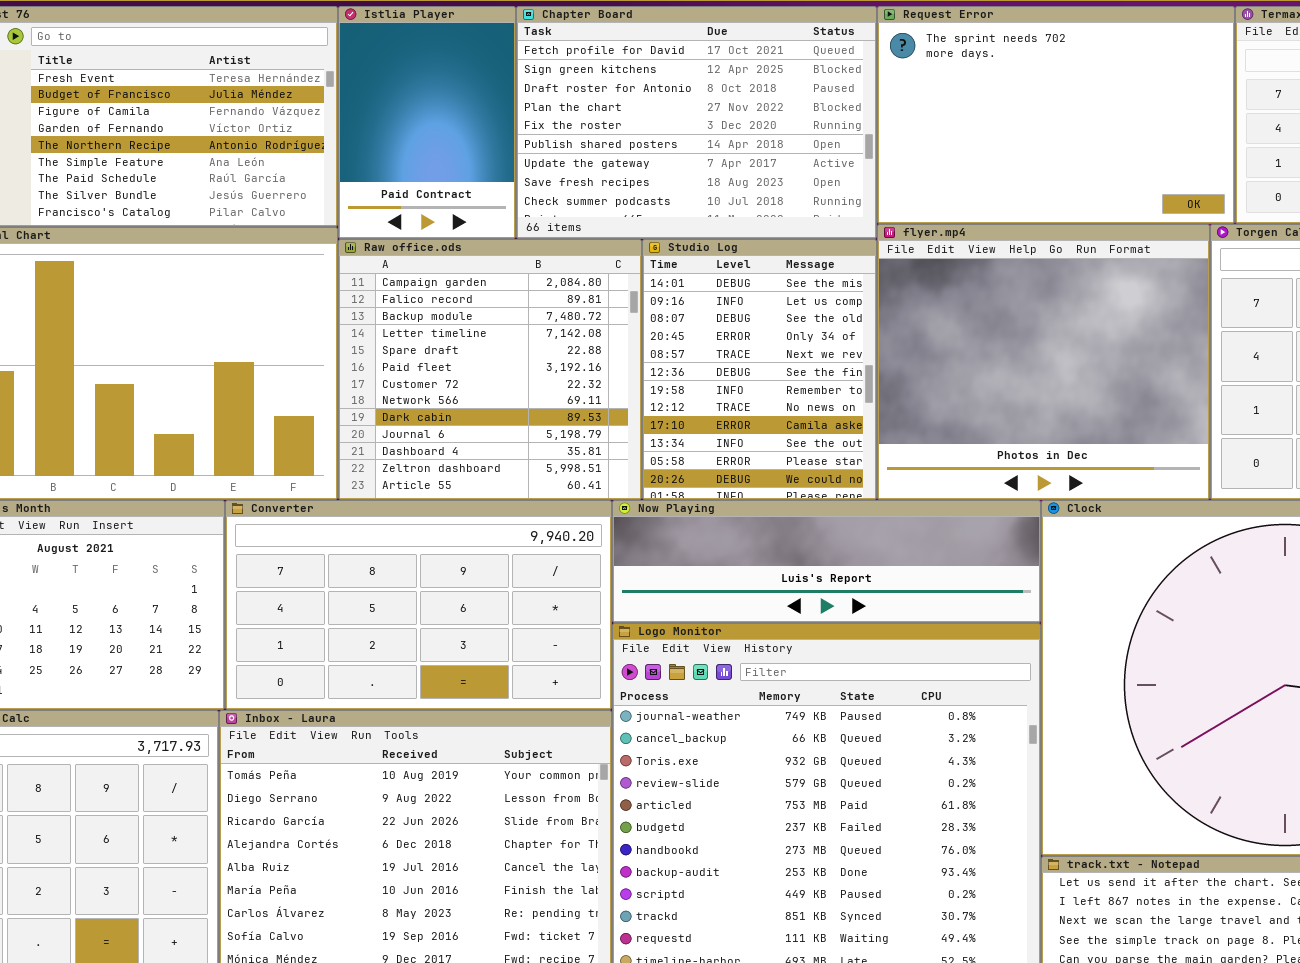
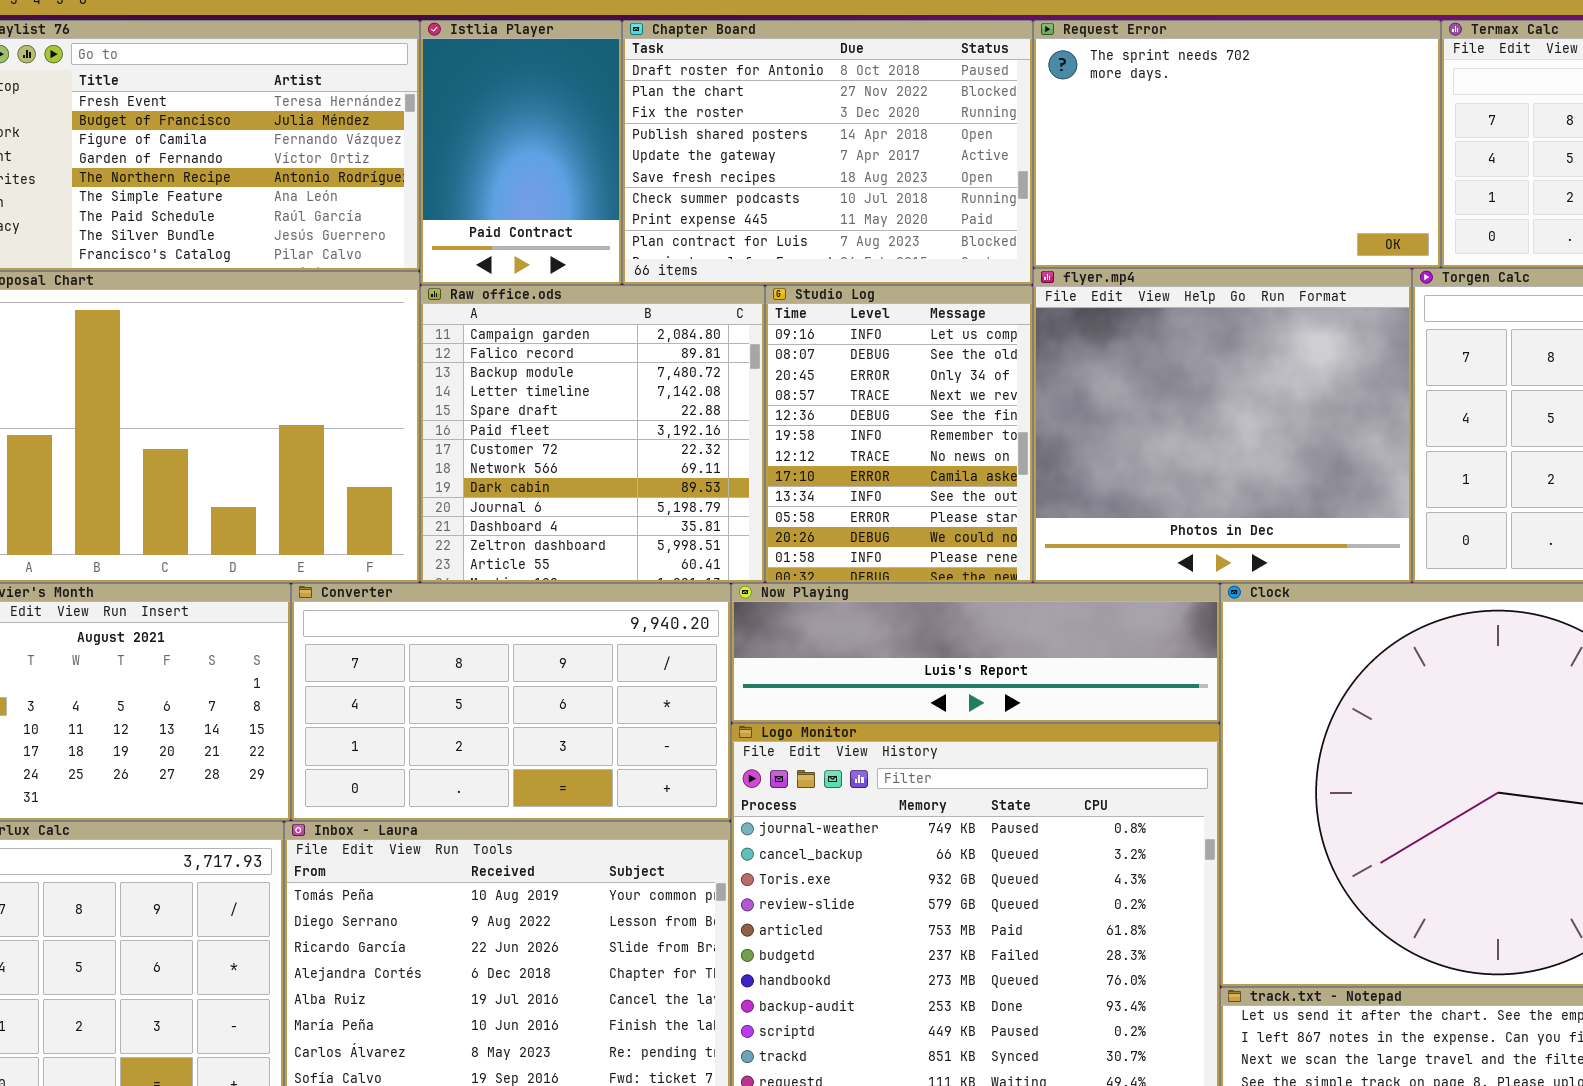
Chapter Board: [516,6,877,239] -> [622,20,1033,285], scrolled down 2 rows
Studio Log: [642,239,877,500] -> [765,285,1033,583], scrolled down 1 row

